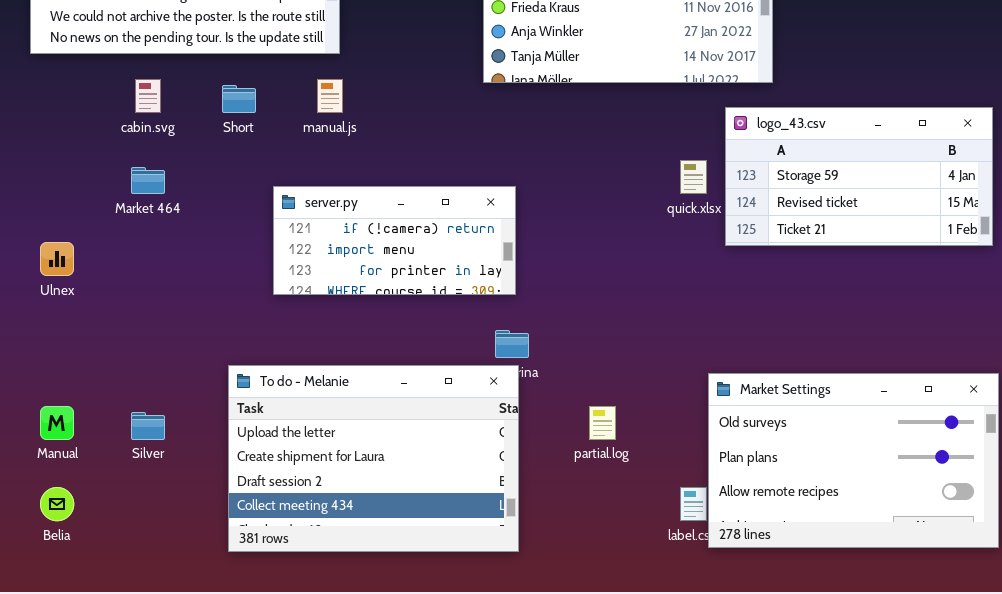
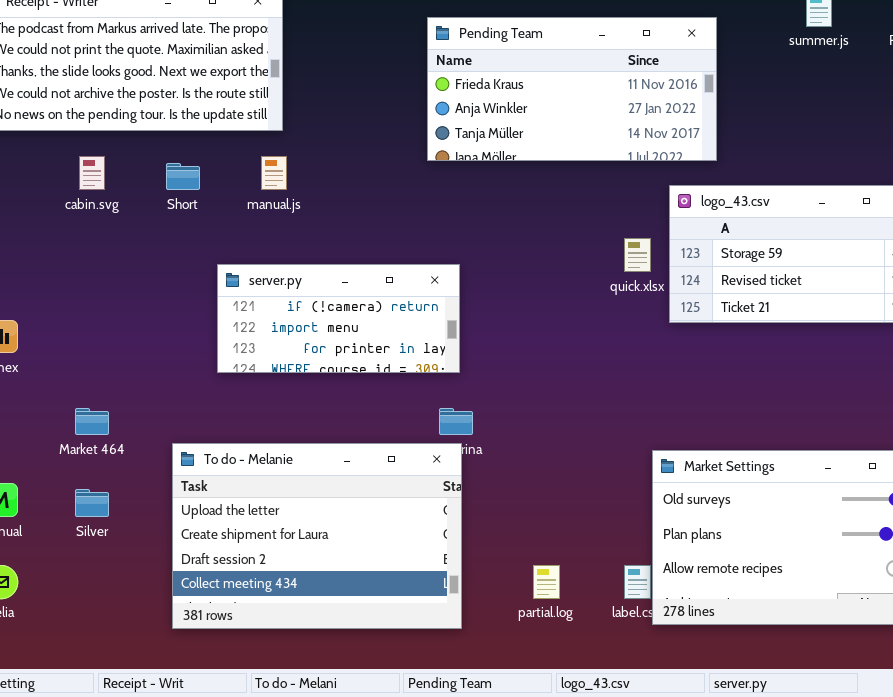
Market 464: [131,167,165,194] -> [75,408,109,435], moved
partial.log: [589,406,616,440] -> [533,565,560,599], moved

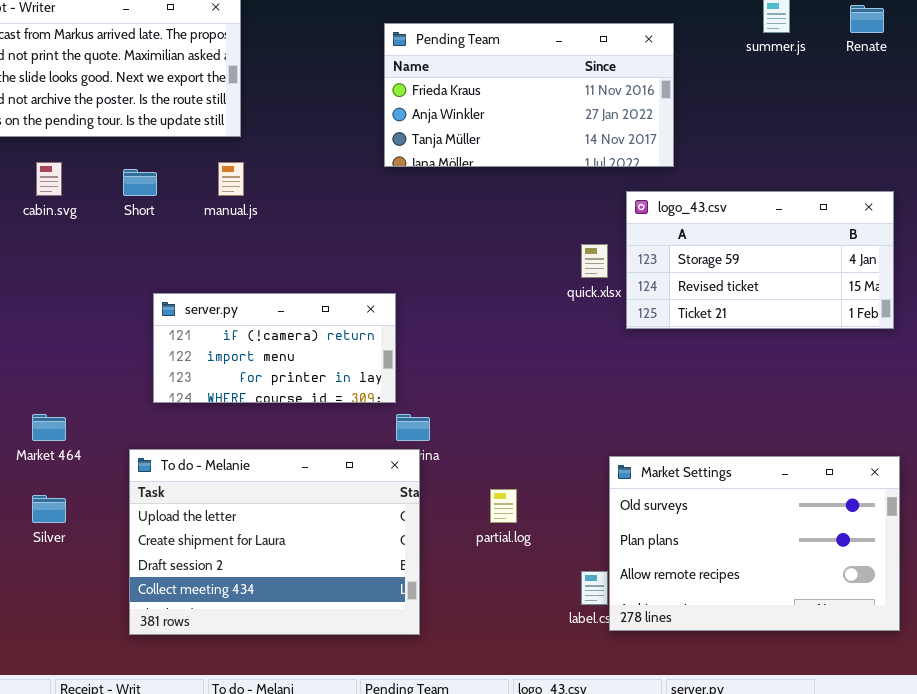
server.py: [217,264,460,373] -> [153,293,396,403], moved
partial.log: [533,565,560,599] -> [490,489,517,523], moved

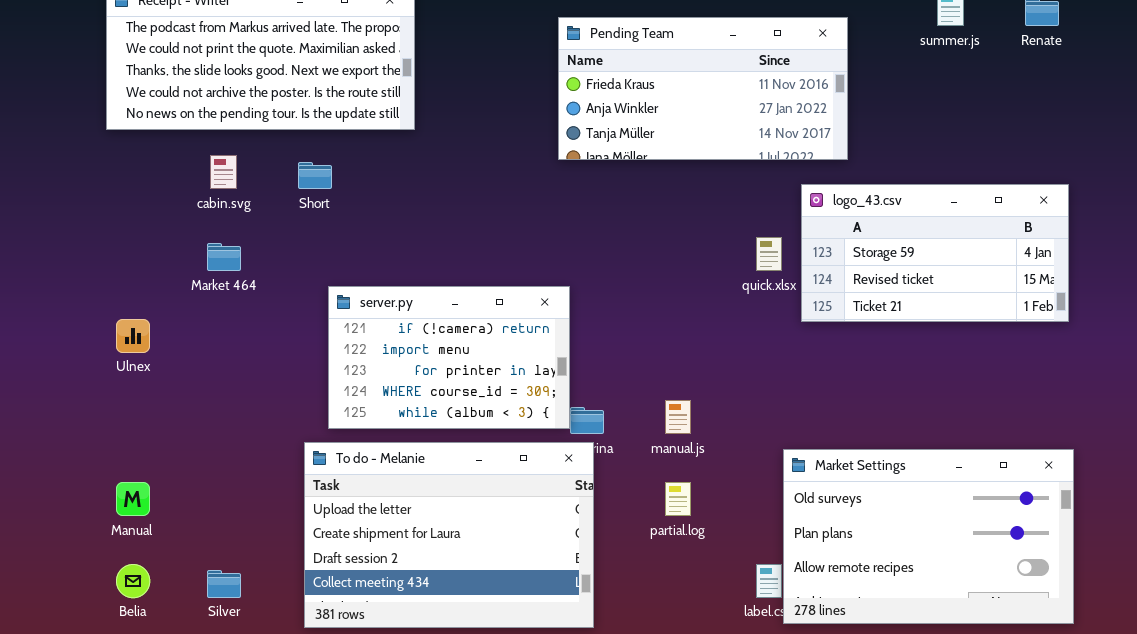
manual.js: [218,162,244,196] -> [665,400,691,434], moved
server.py: [153,293,396,403] -> [328,286,570,429], resized
Market 464: [32,414,66,441] -> [207,243,241,271], moved
Silver: [32,495,66,523] -> [207,570,241,598], moved

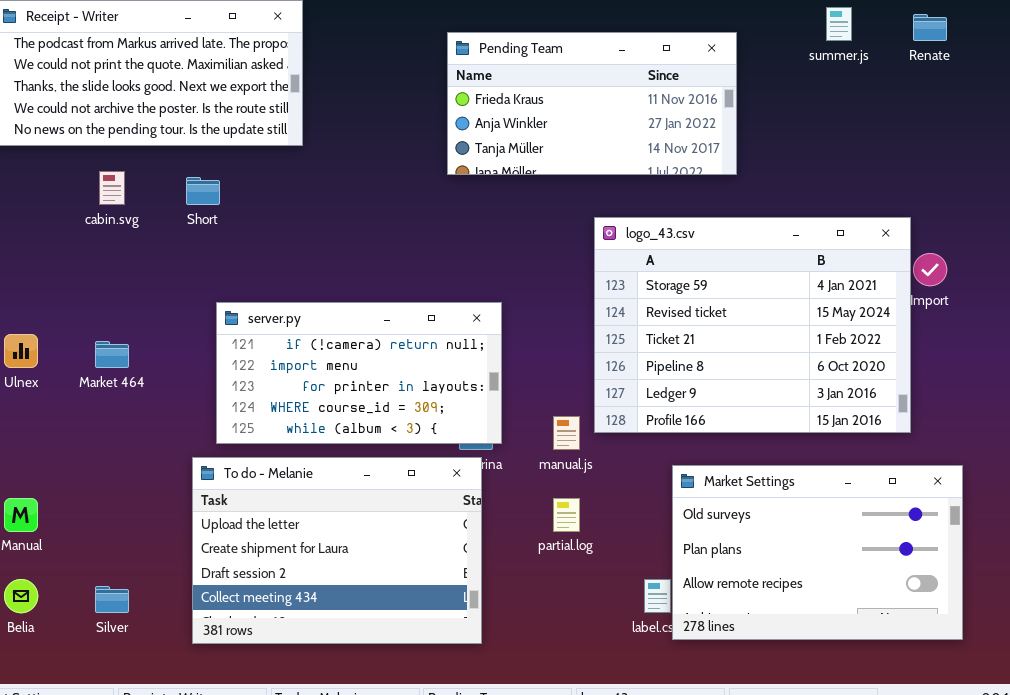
logo_43.csv: [801,184,1069,322] -> [594,217,911,433], moved, resized
Market 464: [207,243,241,271] -> [95,341,129,368], moved
server.py: [328,286,570,429] -> [216,302,502,444], resized

